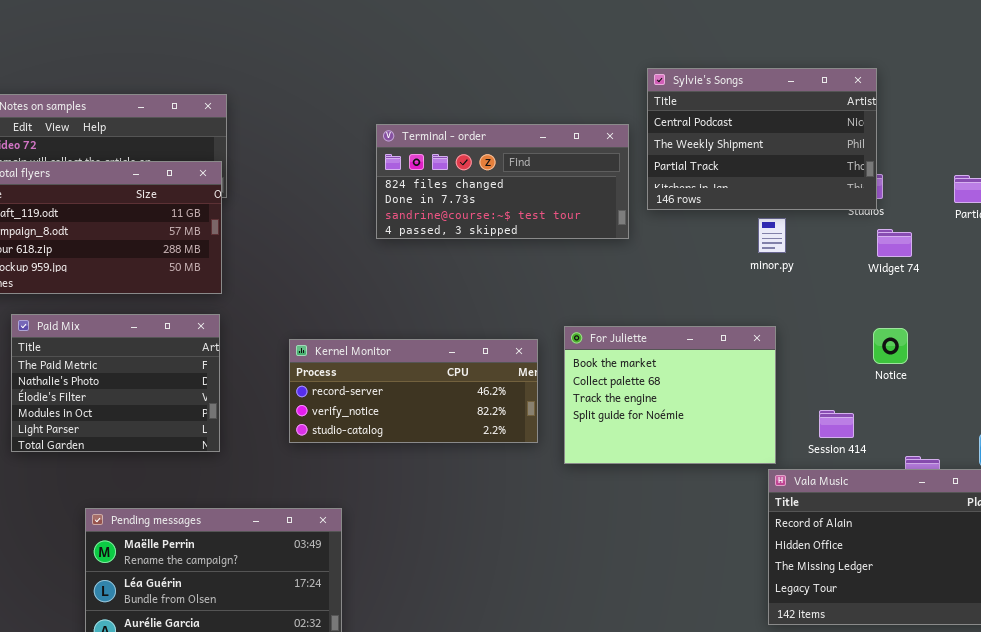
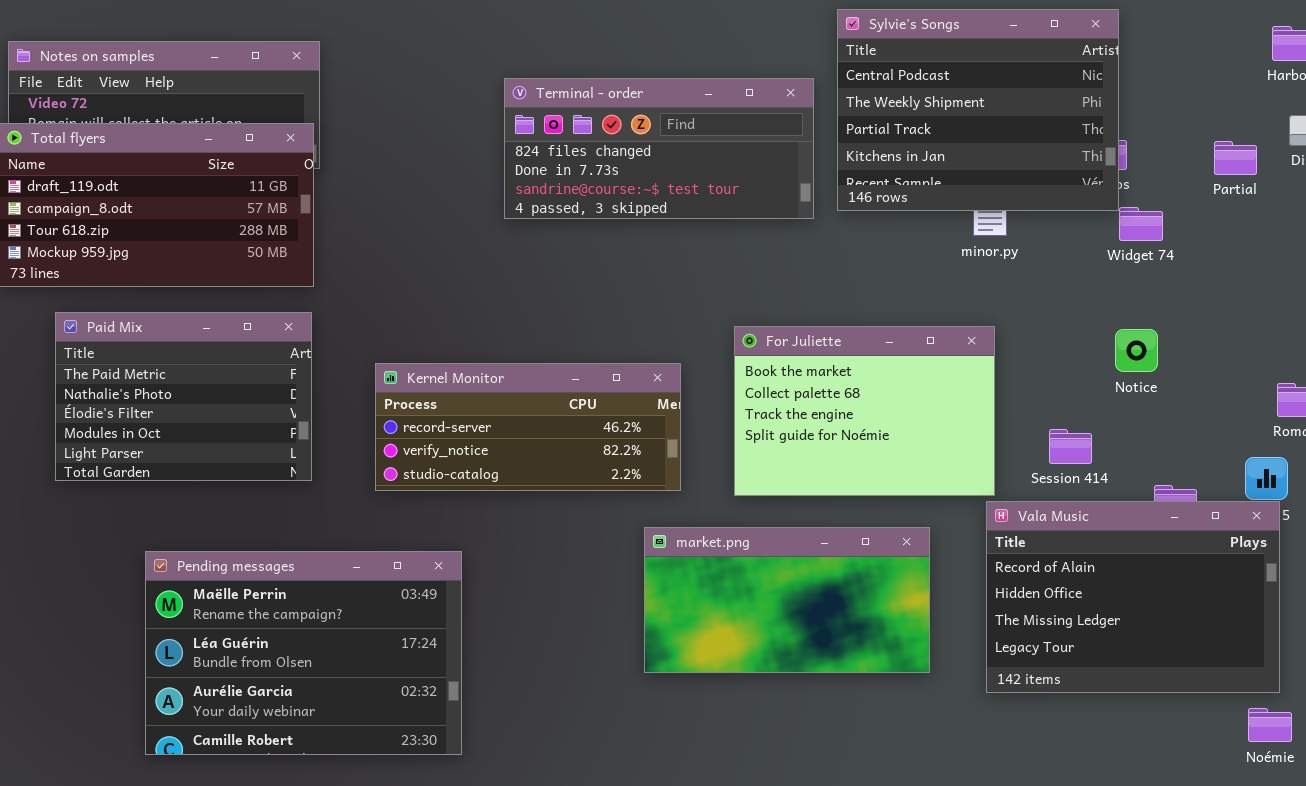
Sylvie's Songs: [647,68,877,210] -> [837,9,1119,211], resized
Kernel Monitor: [289,339,538,443] -> [375,363,681,491], moved
market.png: none -> [644,527,930,673], opened

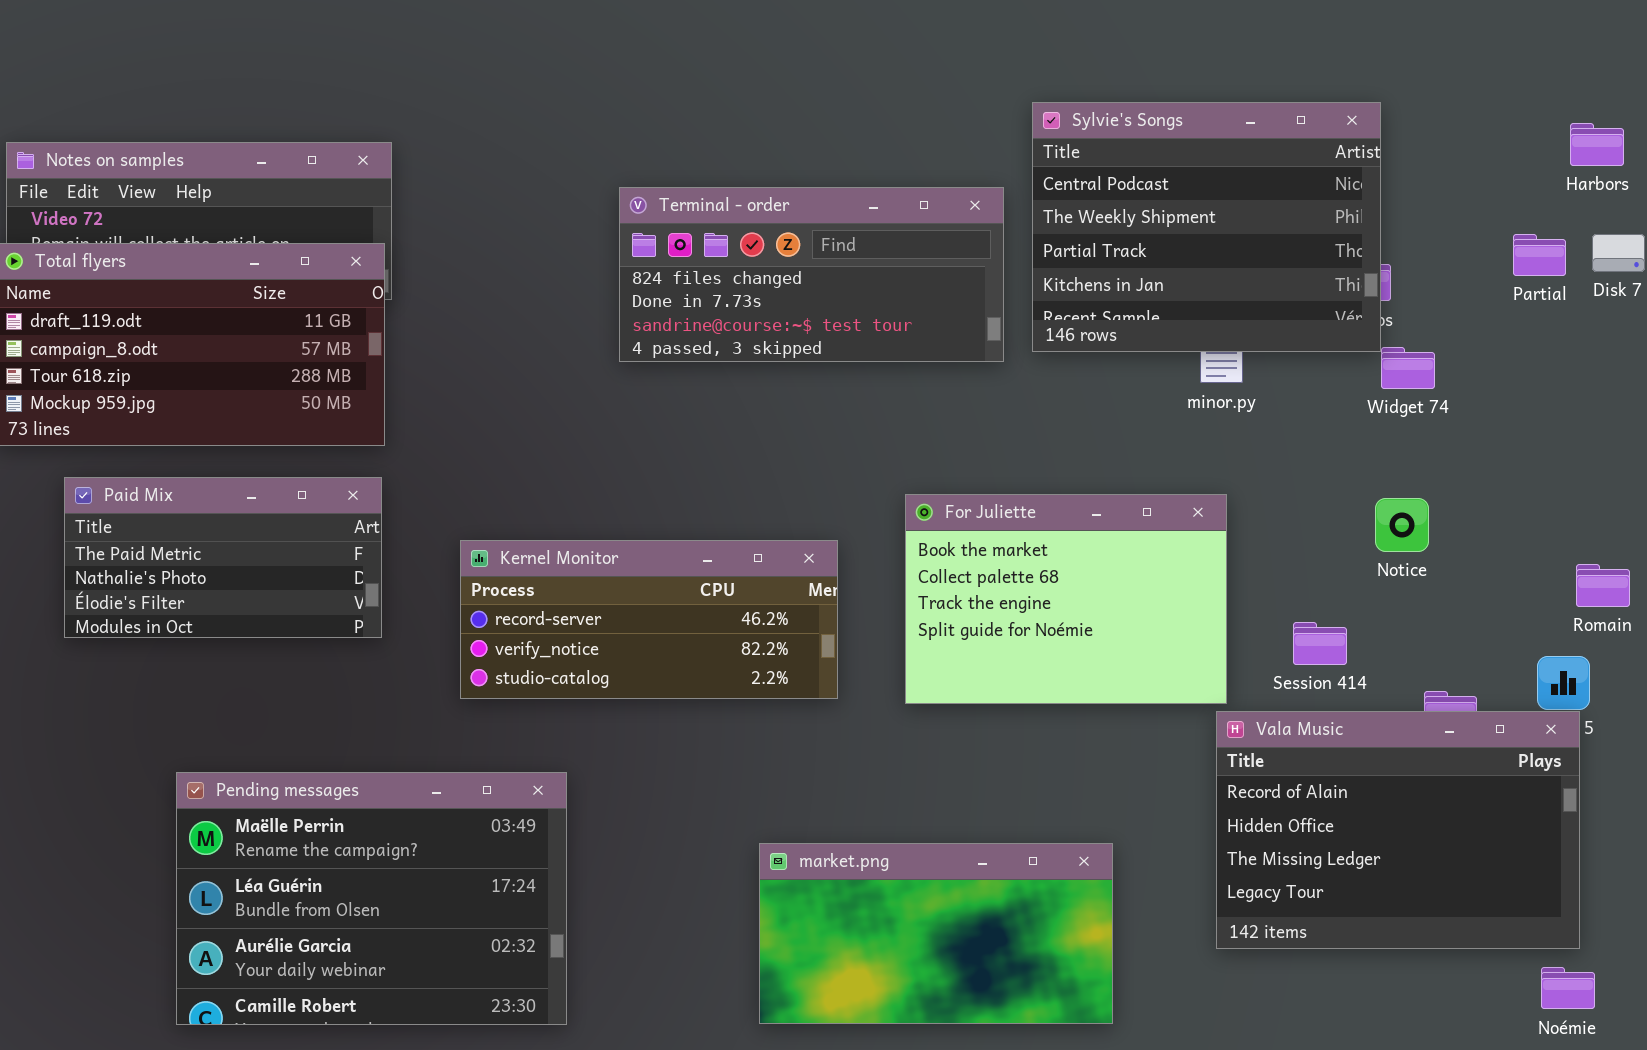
Partial: [1214,141,1257,175] -> [1513,234,1566,276], moved
Paid Mix: [55,312,312,481] -> [64,477,382,638], resized
market.png: [644,527,930,673] -> [759,843,1113,1024], moved

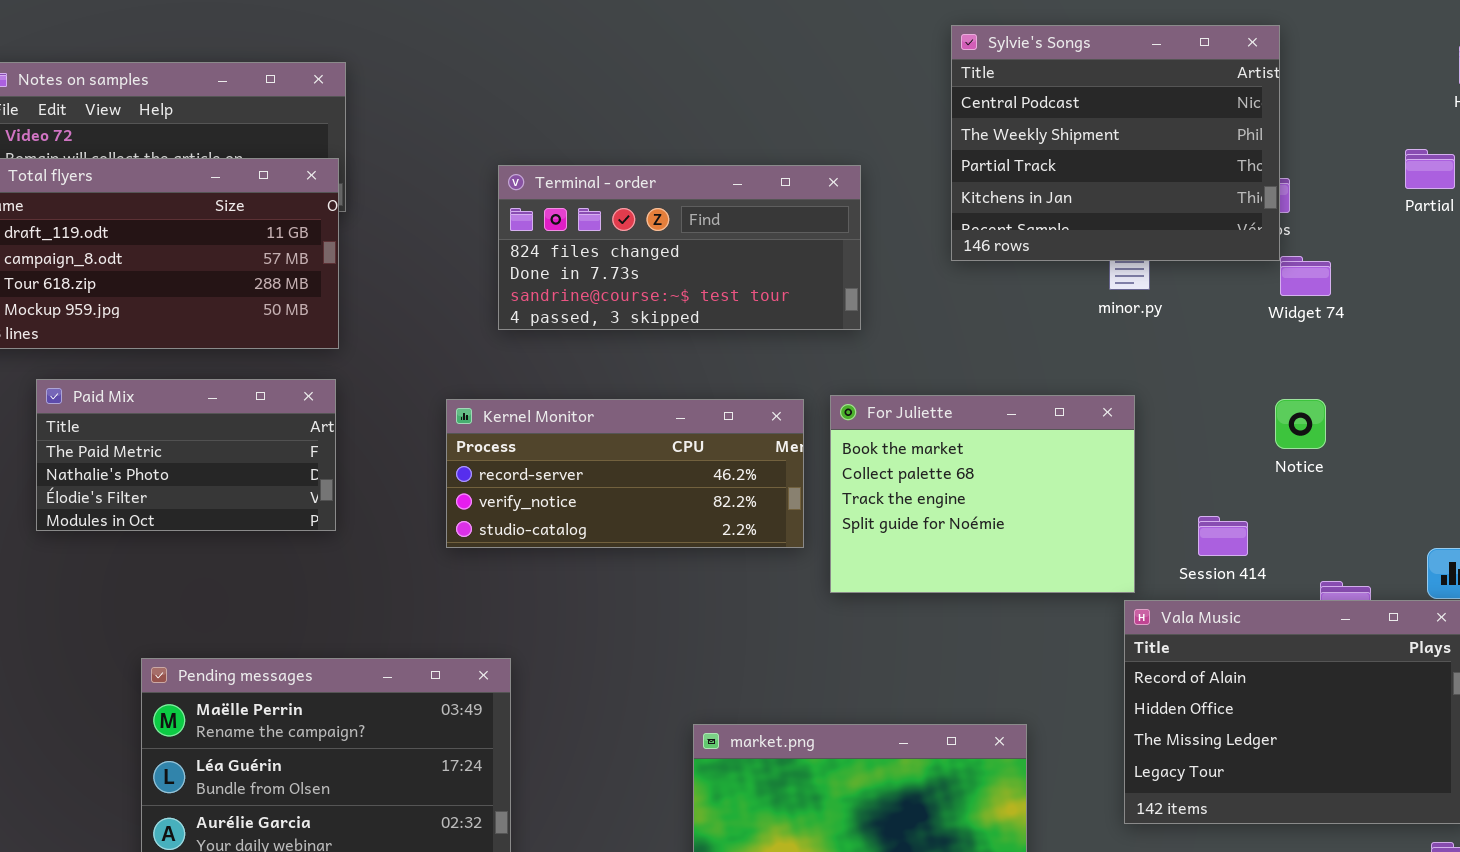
Terminal - order: [619,187,1004,362] -> [498,165,861,330], moved
Kernel Monitor: [460,540,838,699] -> [446,399,804,548], moved

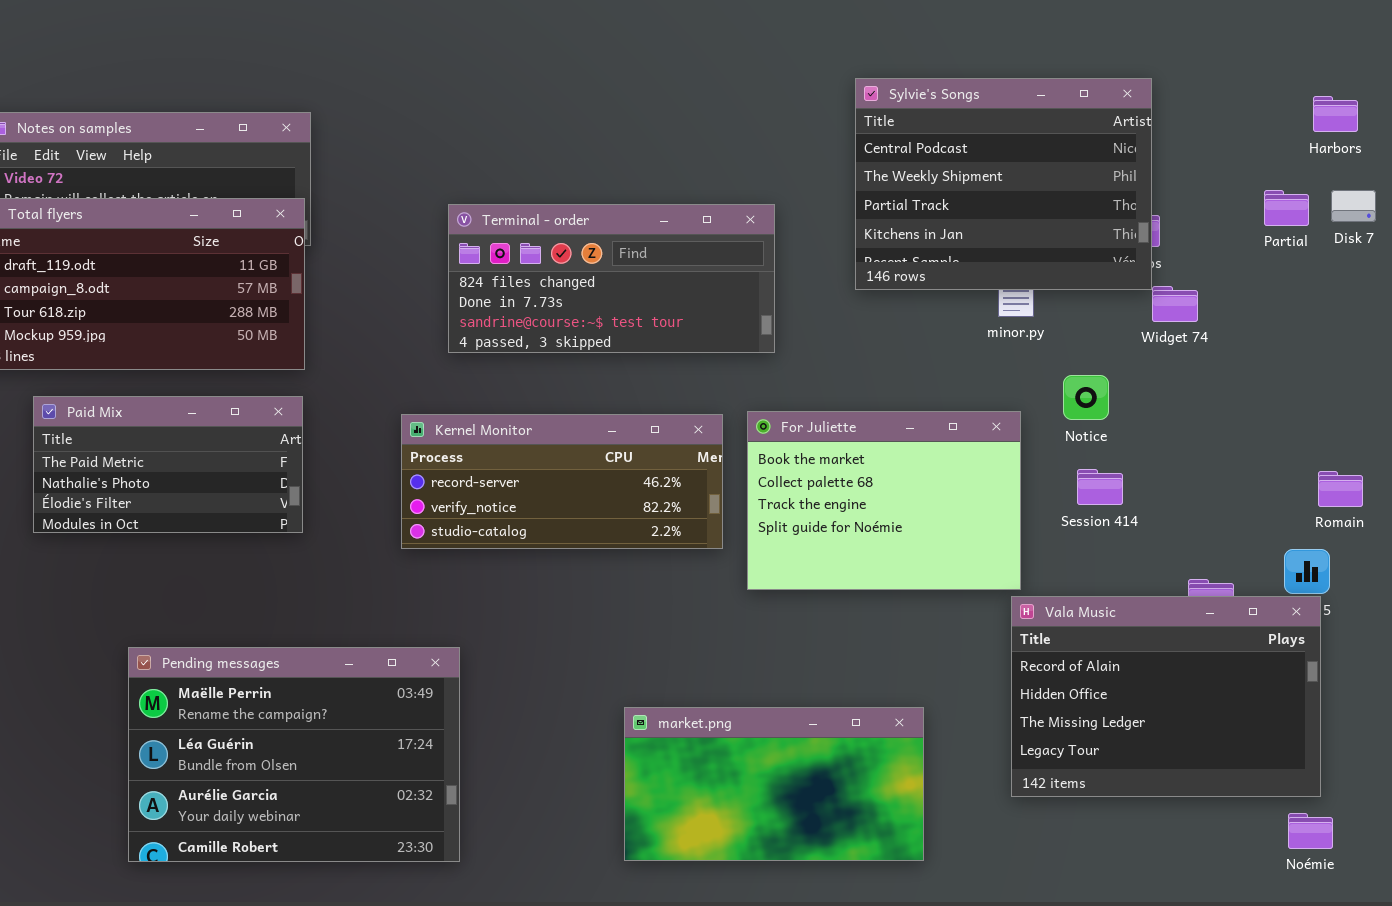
Notice: [1275,399,1326,449] -> [1063,375,1109,420], moved
Session 414: [1198,516,1248,556] -> [1077,469,1123,505], moved

